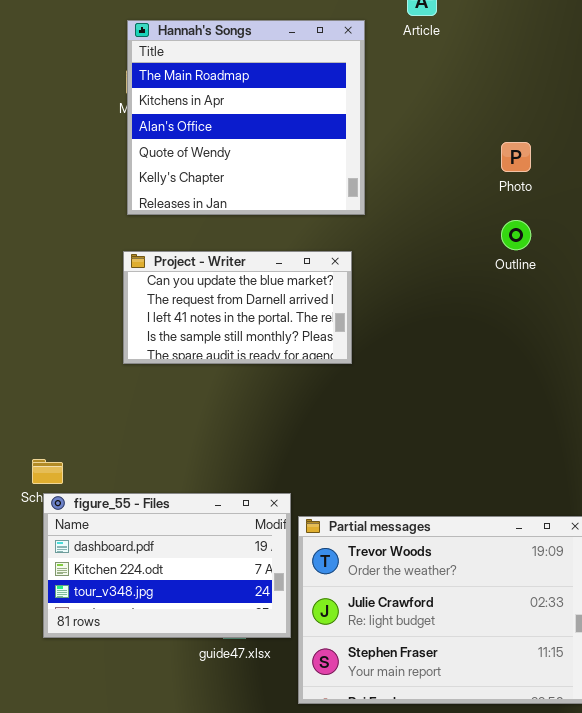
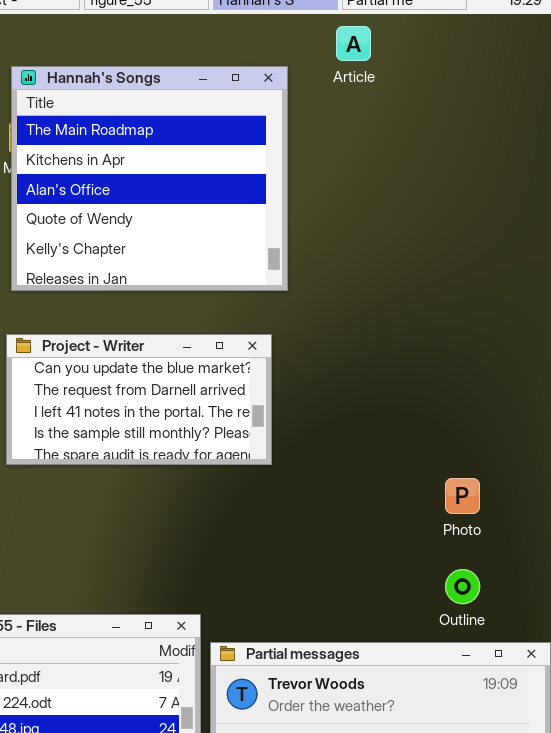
Photo: [501,142,531,172] -> [445,478,480,514], moved
Outline: [501,220,531,250] -> [445,569,480,604], moved

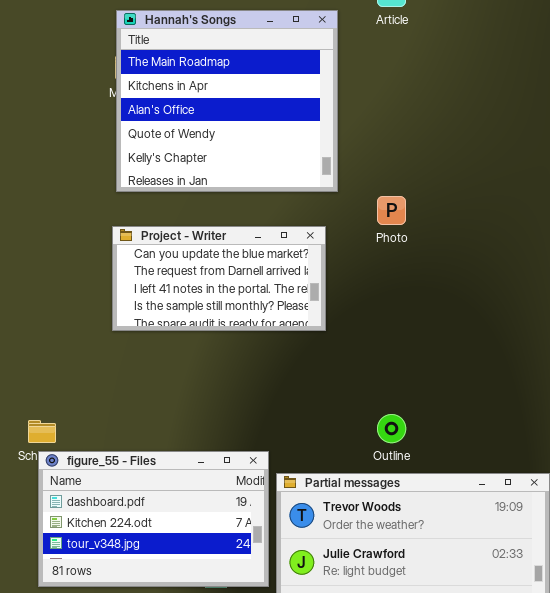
Photo: [445,478,480,514] -> [377,196,406,225], moved
Outline: [445,569,480,604] -> [377,414,406,443], moved

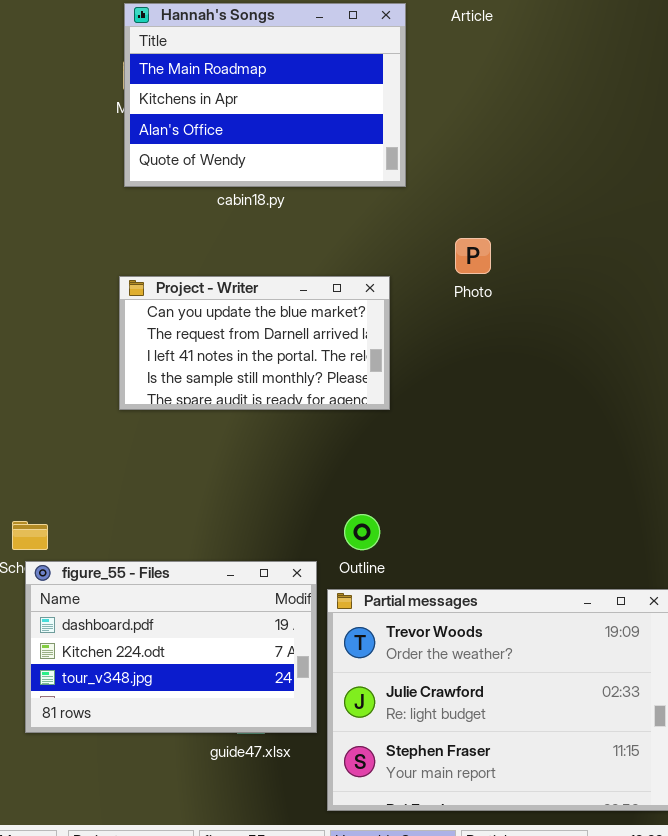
Hannah's Songs: [116,10,338,192] -> [124,3,406,187], resized
Outline: [377,414,406,443] -> [344,514,380,550], moved

